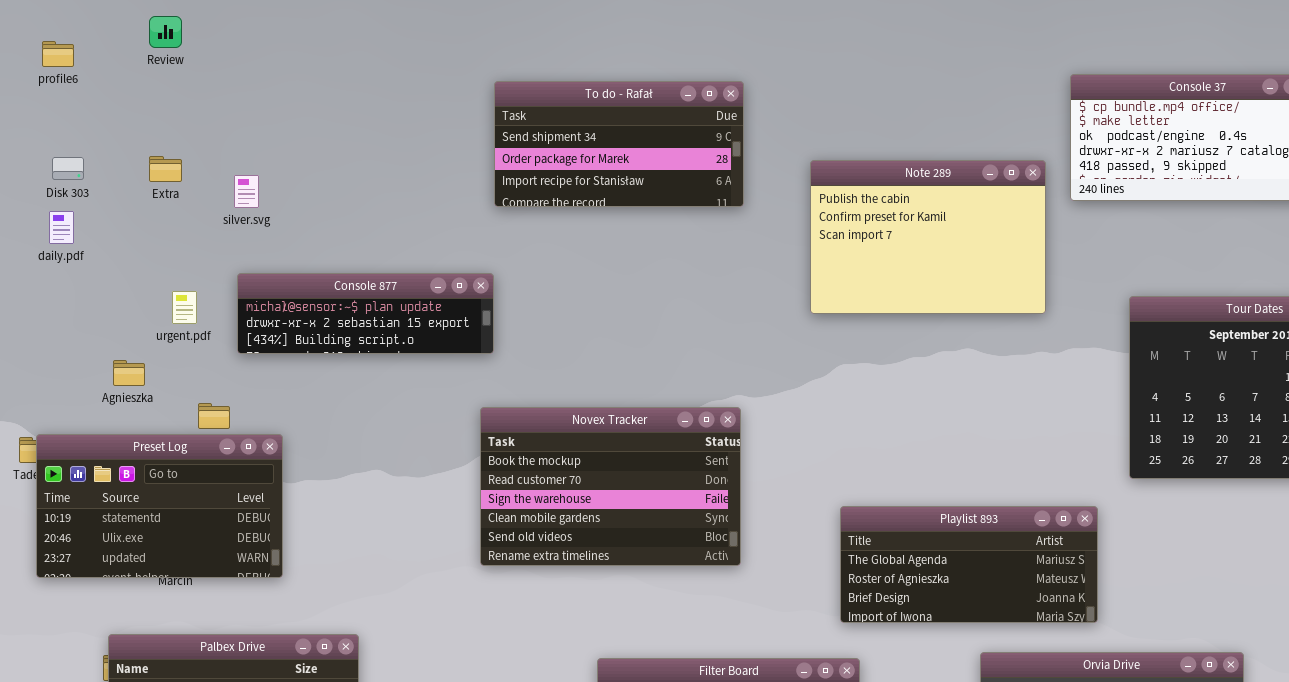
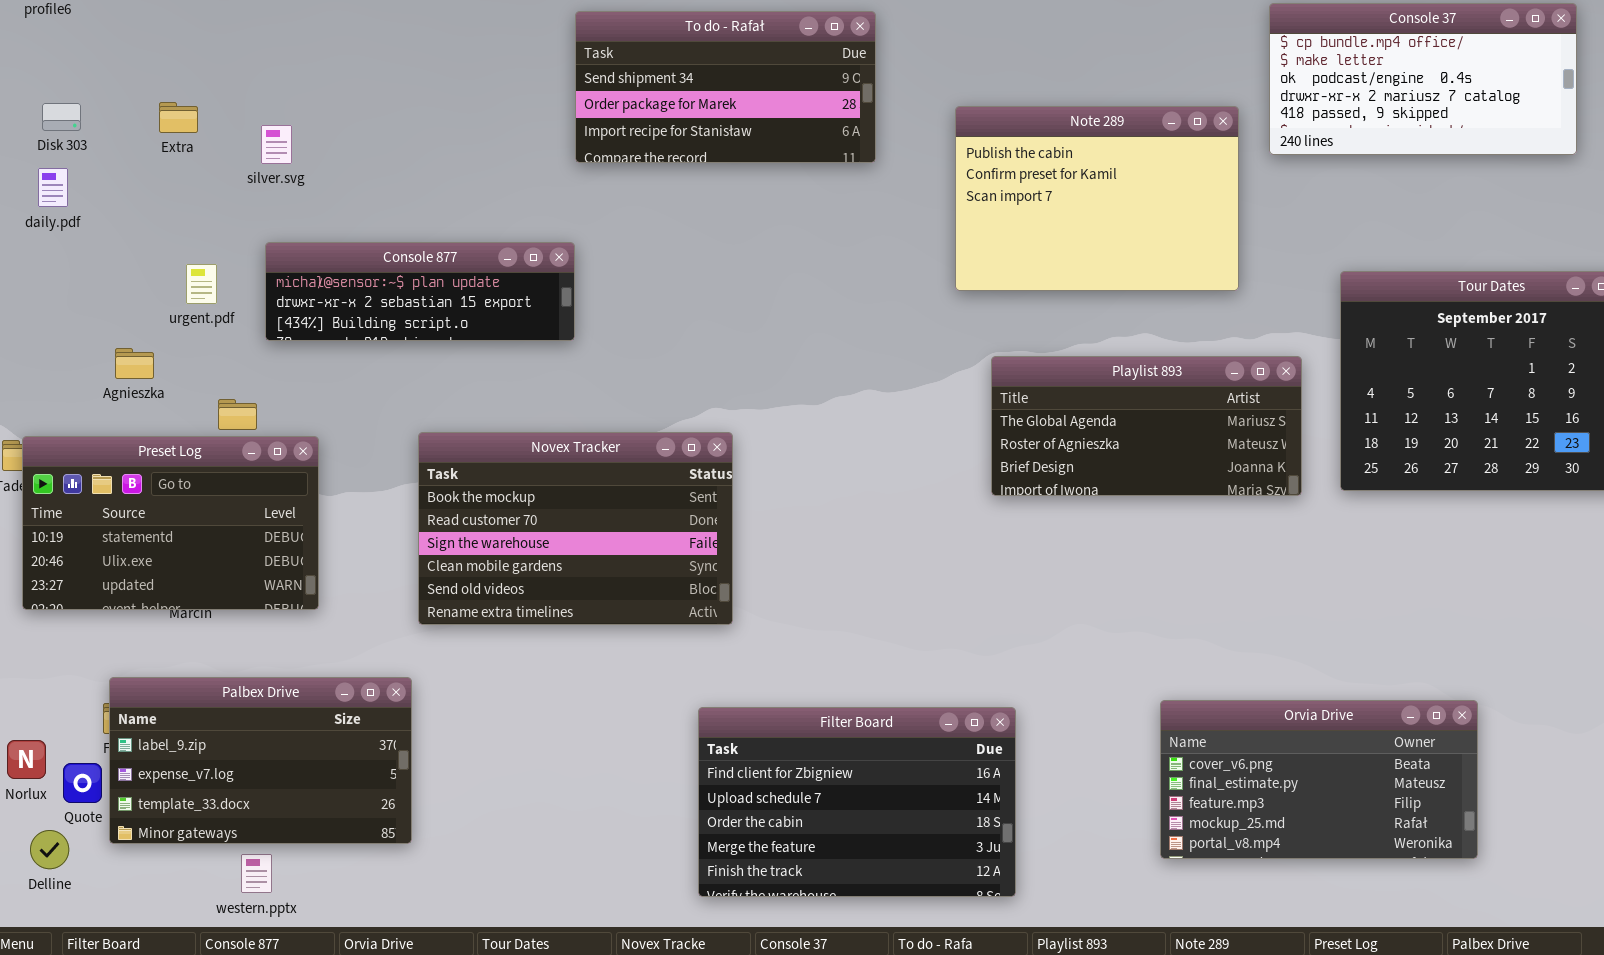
Novex Tracker: [480,407,741,566] -> [418,432,733,625], moved
Playlist 893: [840,506,1098,623] -> [991,356,1302,496], moved

